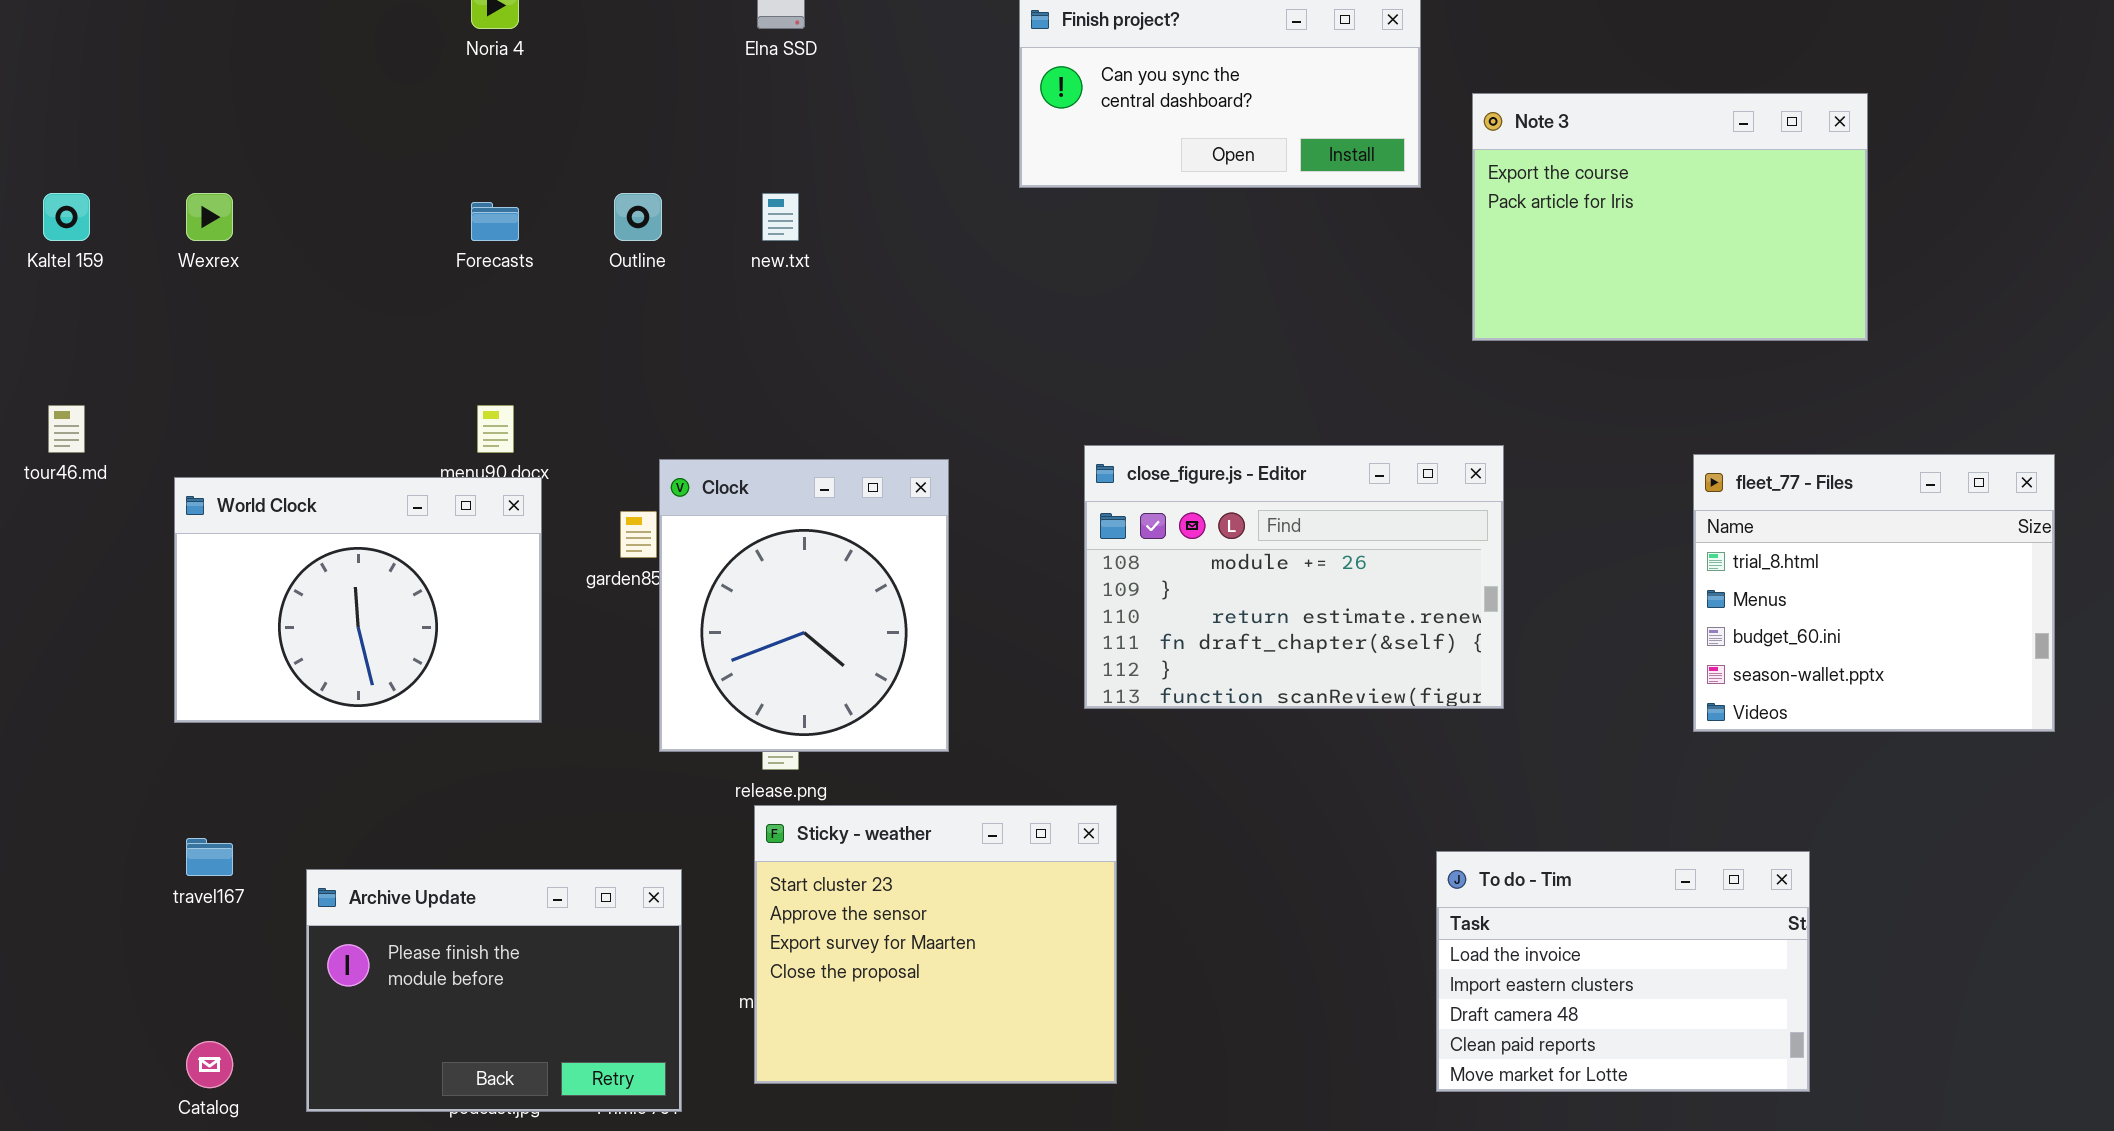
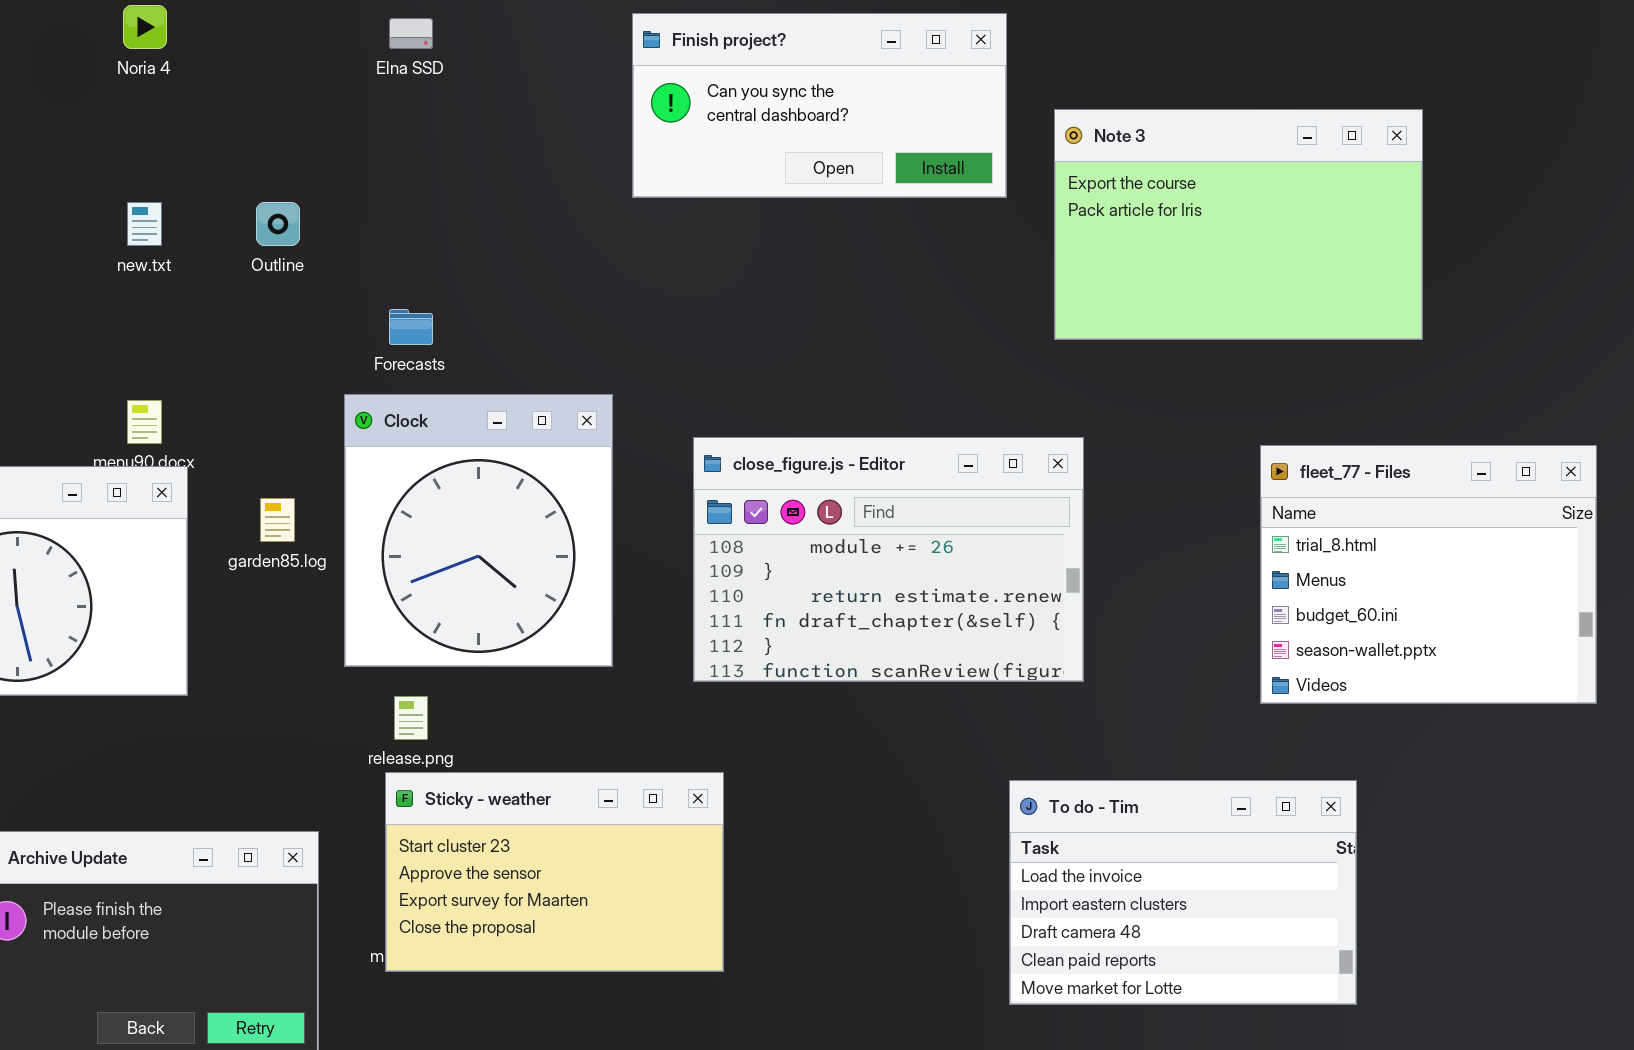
new.txt: [762,193,799,241] -> [127,202,162,246], moved
Forecasts: [471,202,519,241] -> [389,309,433,345], moved
Clock: [659,459,949,752] -> [344,394,613,667], moved
Sticky - weather: [754,805,1117,1084] -> [385,772,724,972], resized
To do - Tim: [1436,851,1810,1092] -> [1009,780,1357,1005], moved

